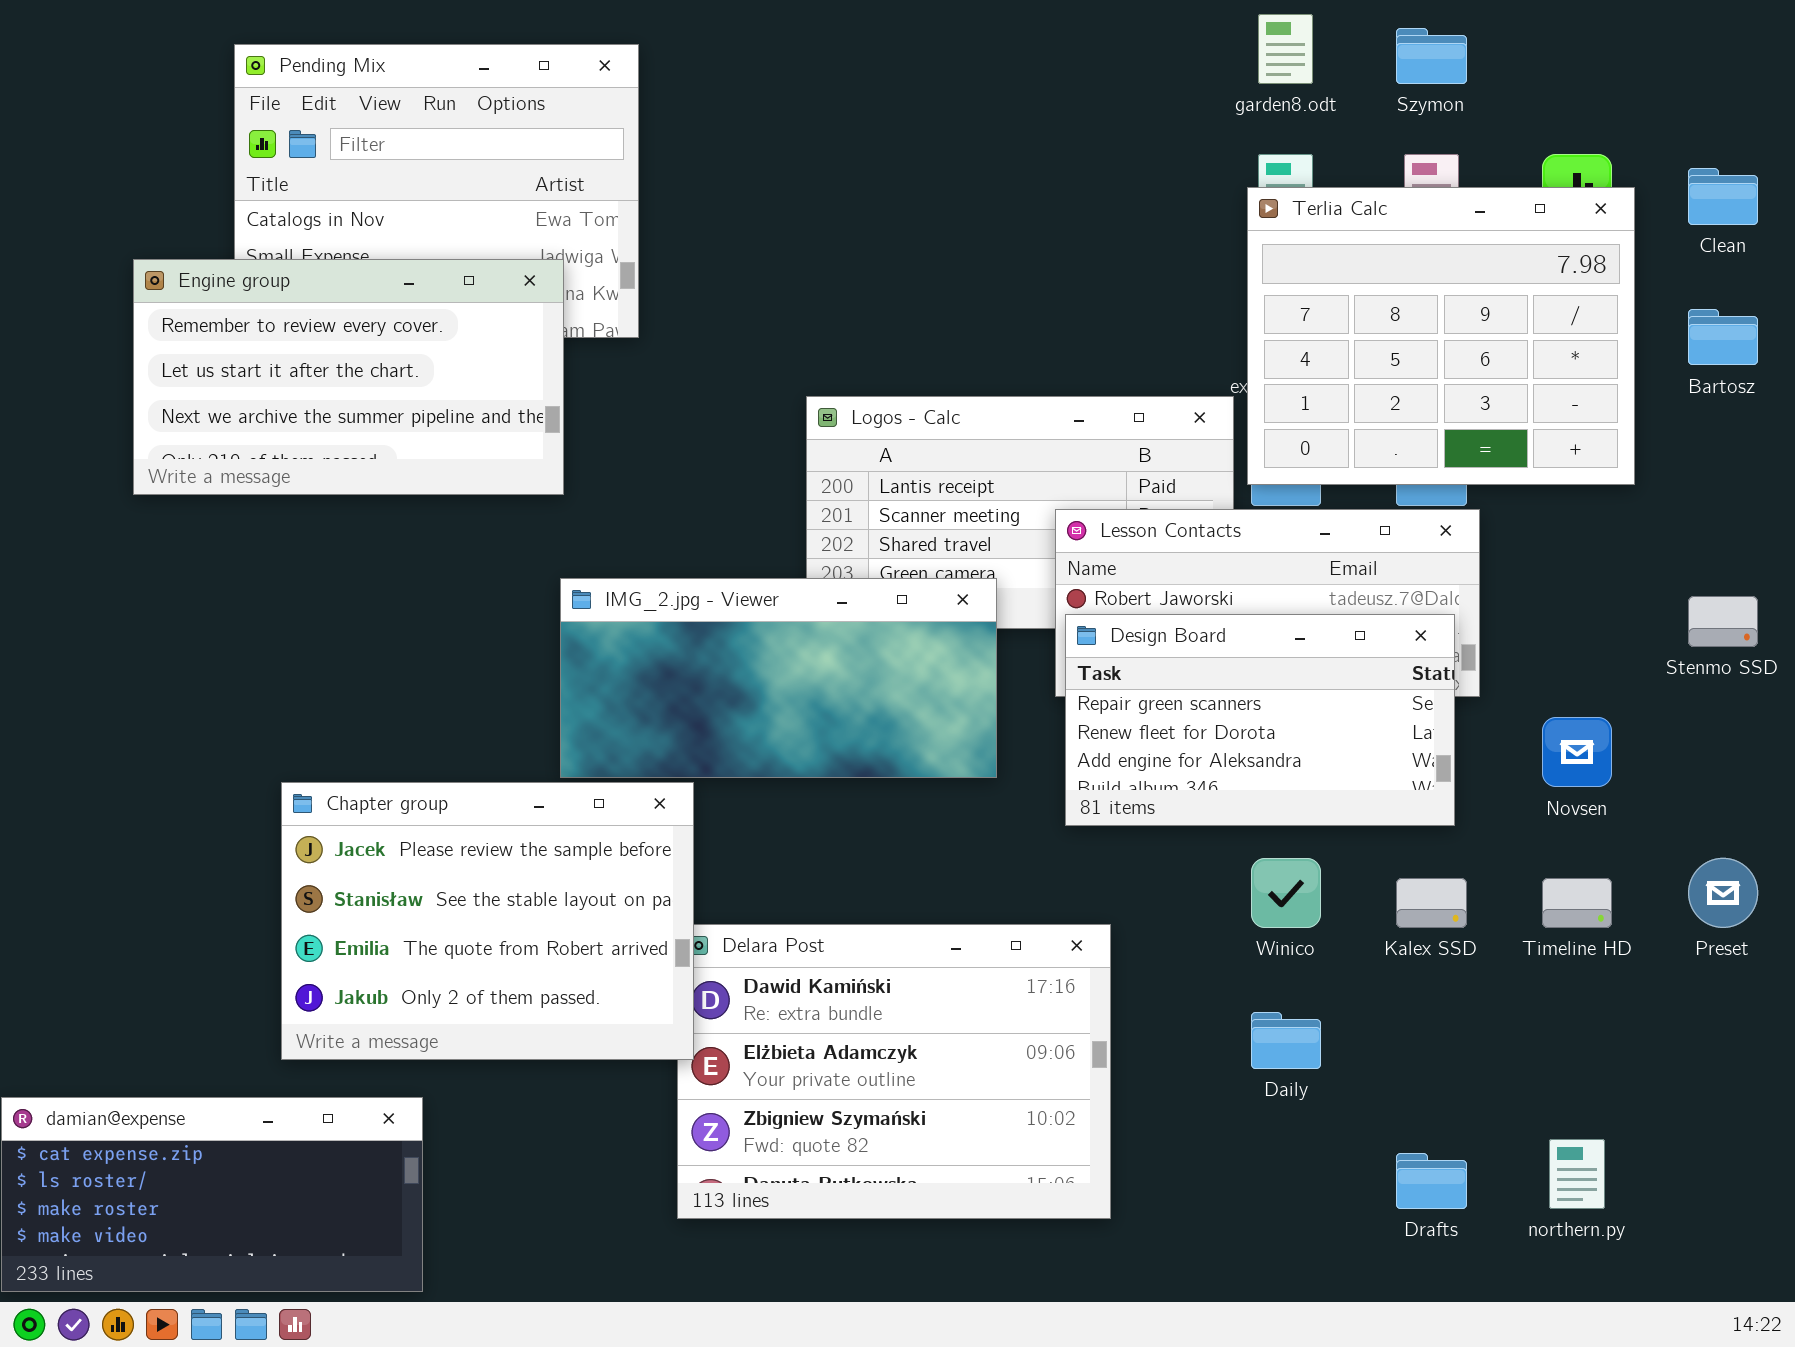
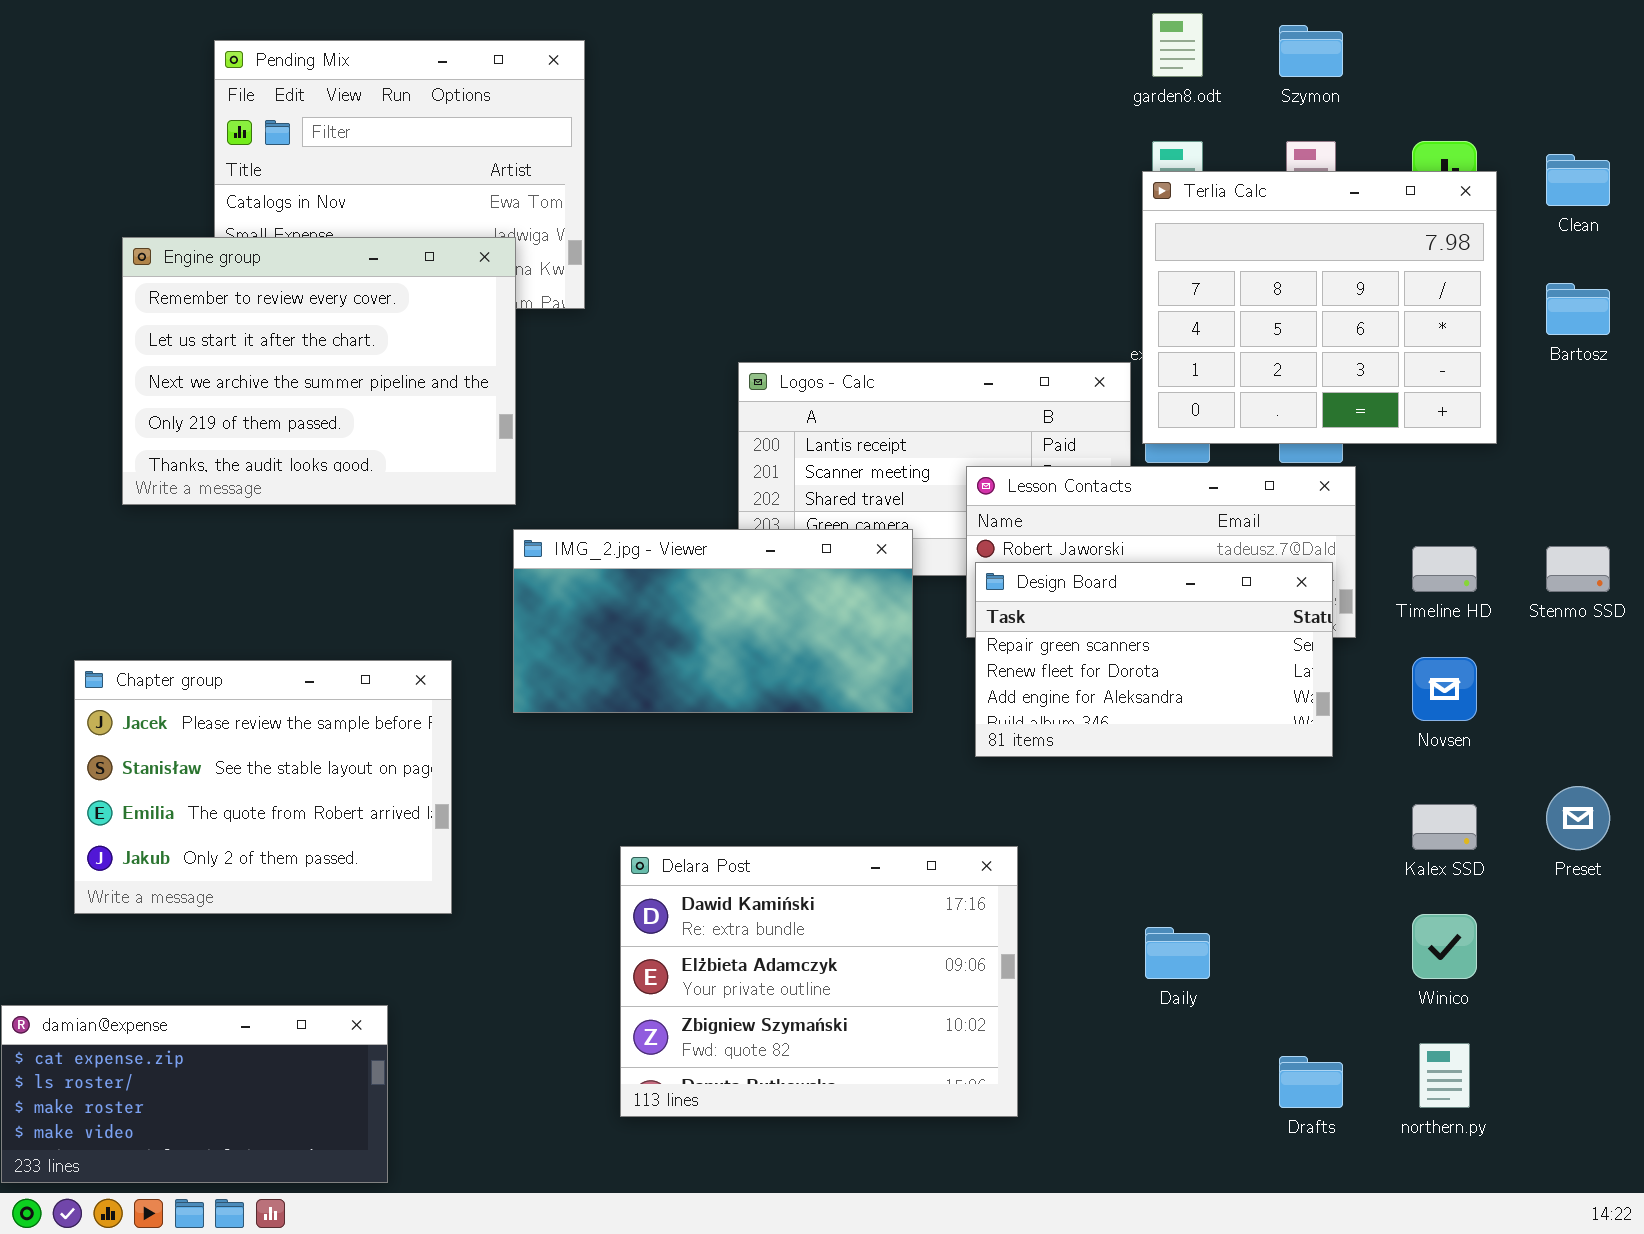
Engine group: [133,259,564,495] -> [122,237,516,505], resized
Chapter group: [281,782,694,1060] -> [74,660,452,914], moved
Winico: [1251,858,1321,928] -> [1412,914,1477,979], moved
Kalex SSD: [1396,878,1467,928] -> [1412,804,1477,850], moved
Timeline HD: [1542,878,1612,928] -> [1412,546,1477,592], moved

